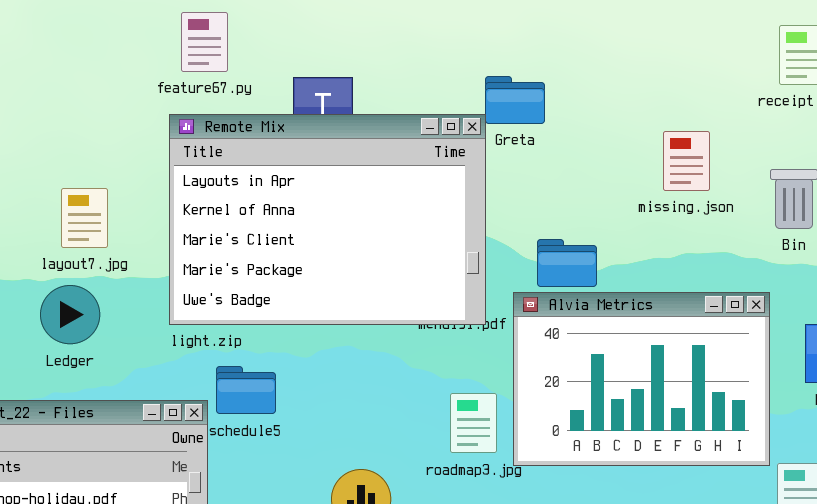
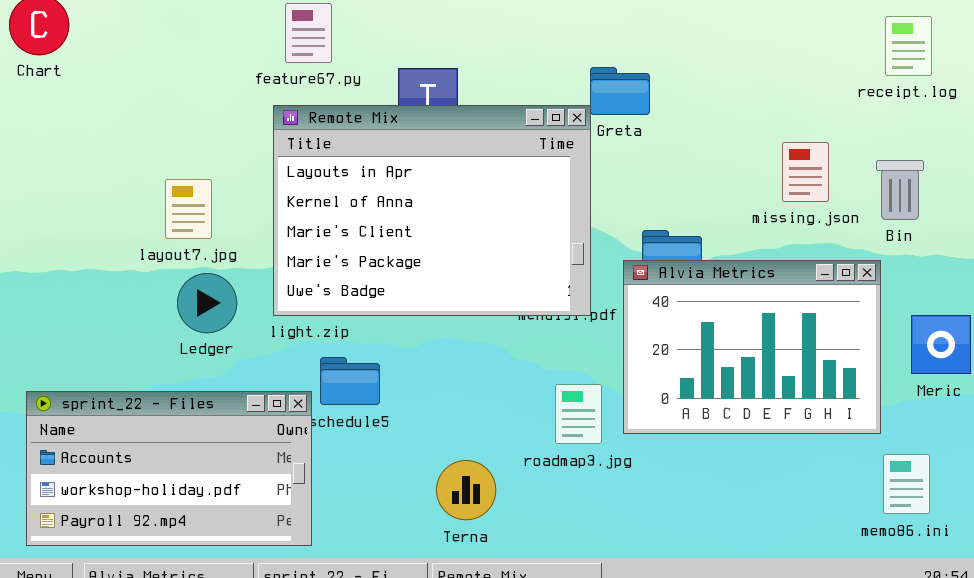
missing.json: [663,131,710,191] -> [782,142,829,202], moved
Ledger: [40,285,100,344] -> [177,273,237,333], moved
Alvia Metrics: [513,292,770,466] -> [623,260,881,434], moved

